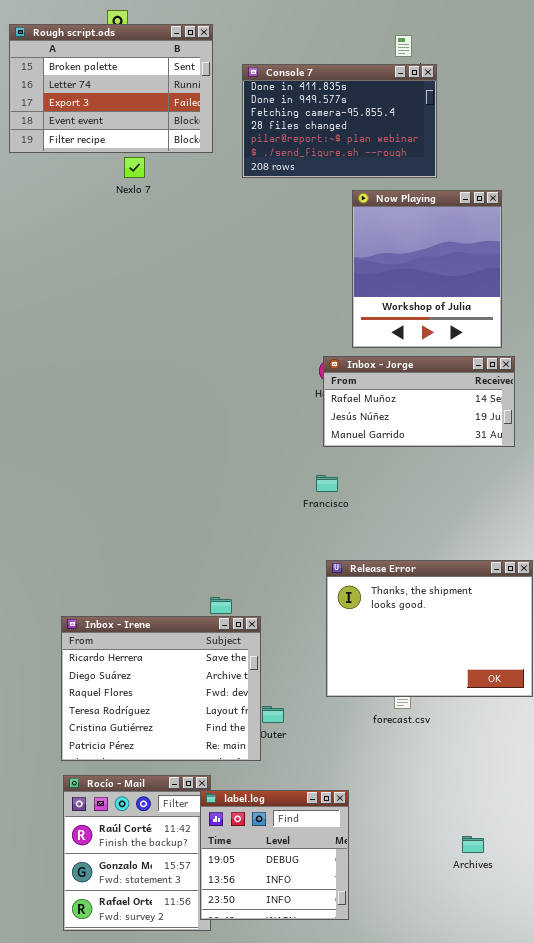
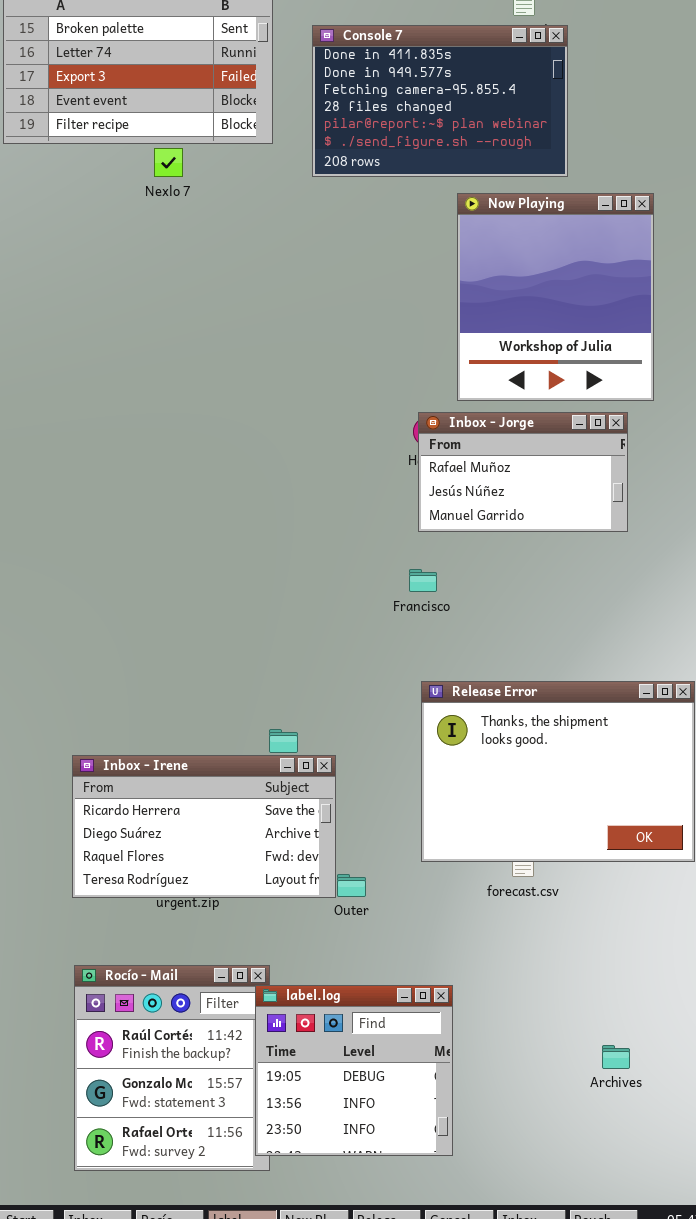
Inbox - Jorge: [323,356,515,447] -> [418,412,628,532], resized
Inbox - Irene: [61,616,261,761] -> [72,755,336,898], resized

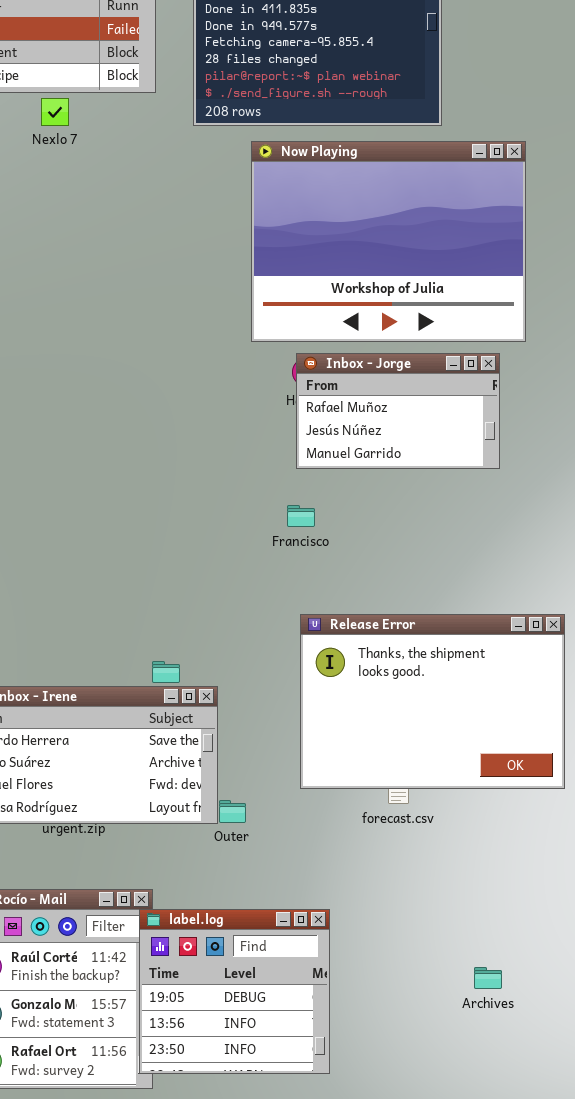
Now Playing: [457,193,654,401] -> [251,141,526,342], resized

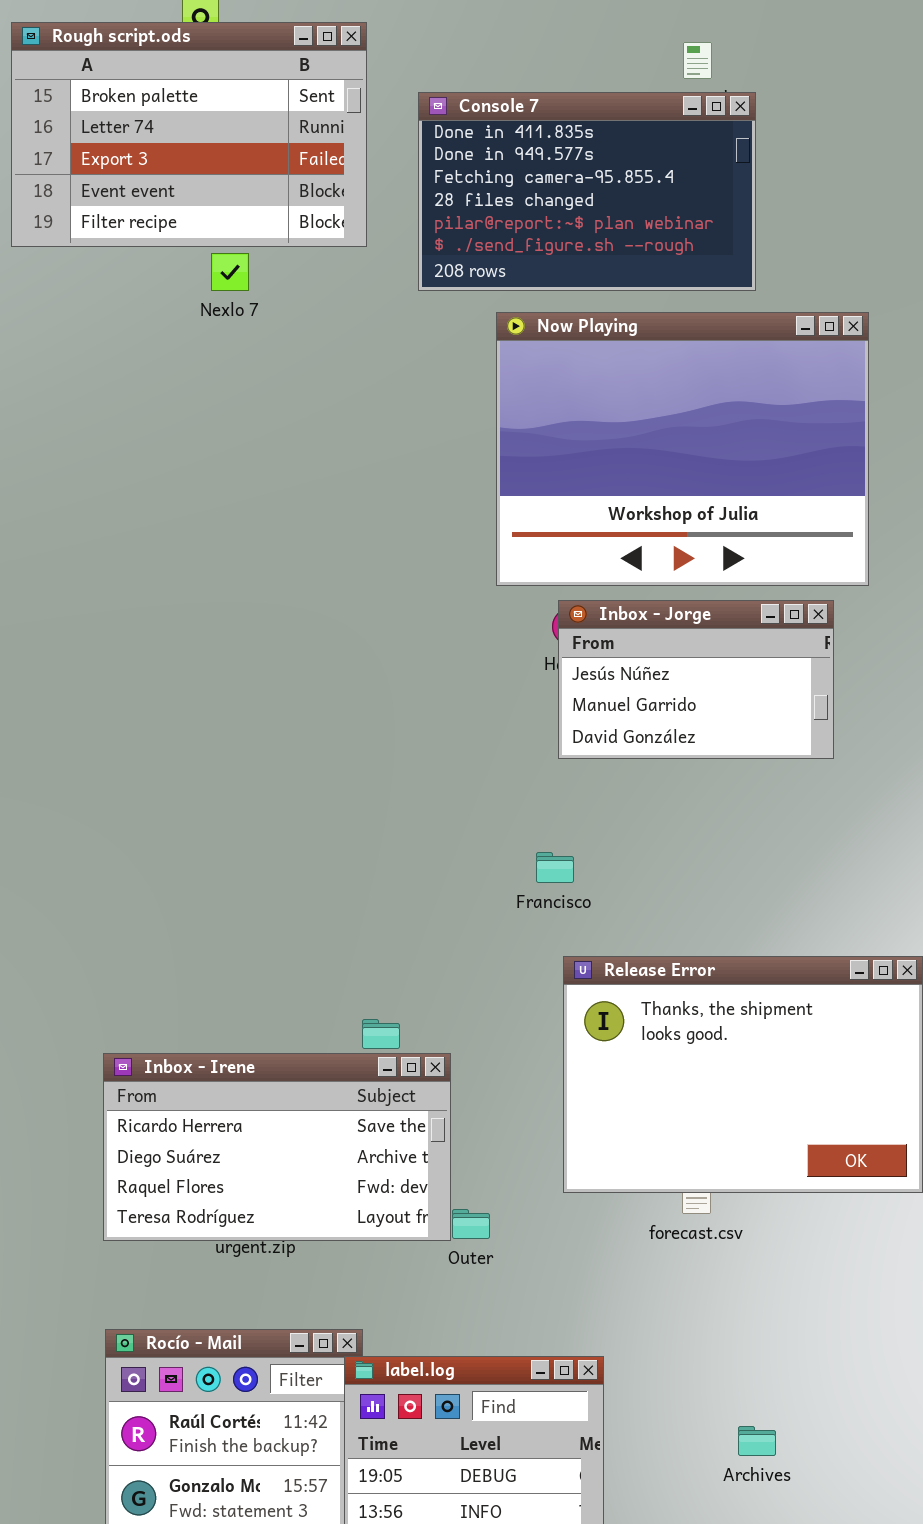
Inbox - Jorge: [296,353,500,469] -> [558,600,834,759], scrolled down 1 row
Francisco: [287,505,315,527] -> [536,852,574,883], moved
Archives: [474,967,502,989] -> [738,1426,776,1456], moved

